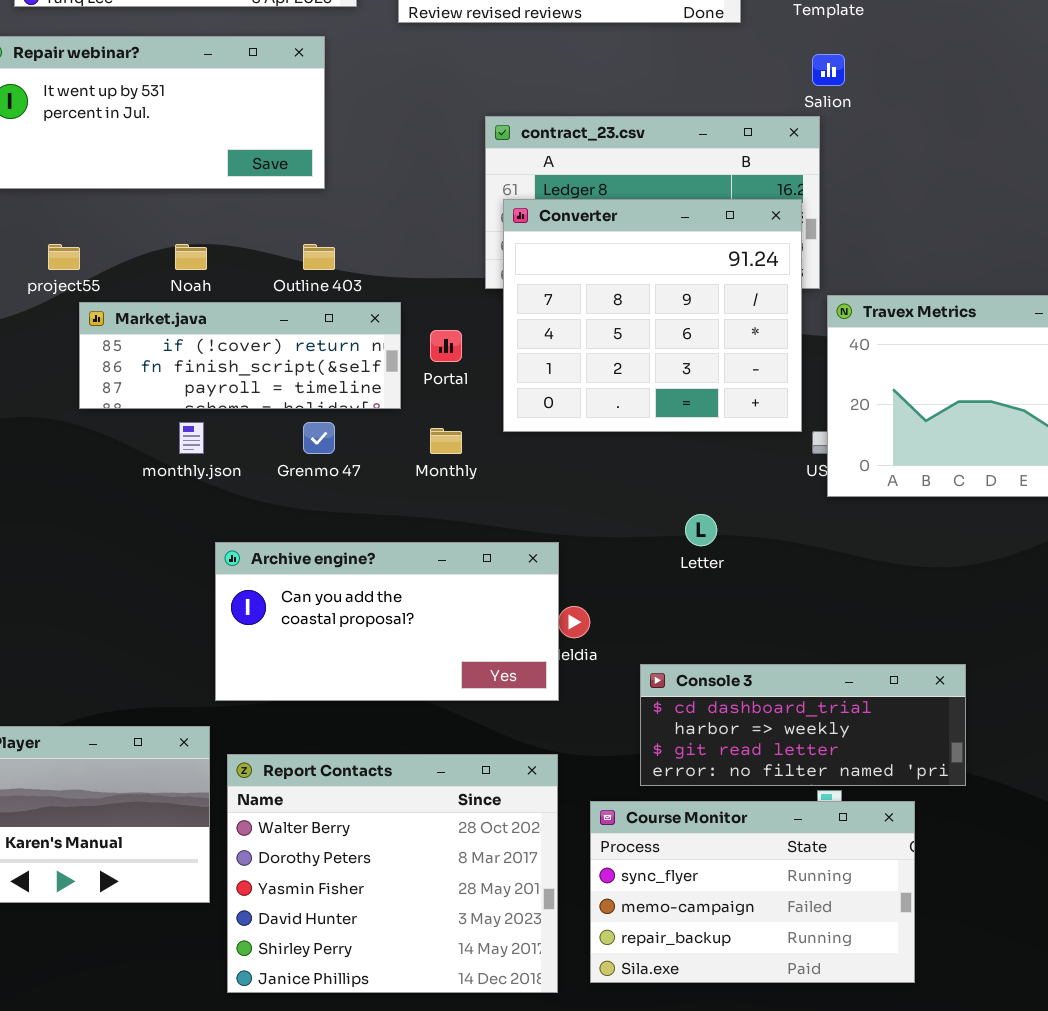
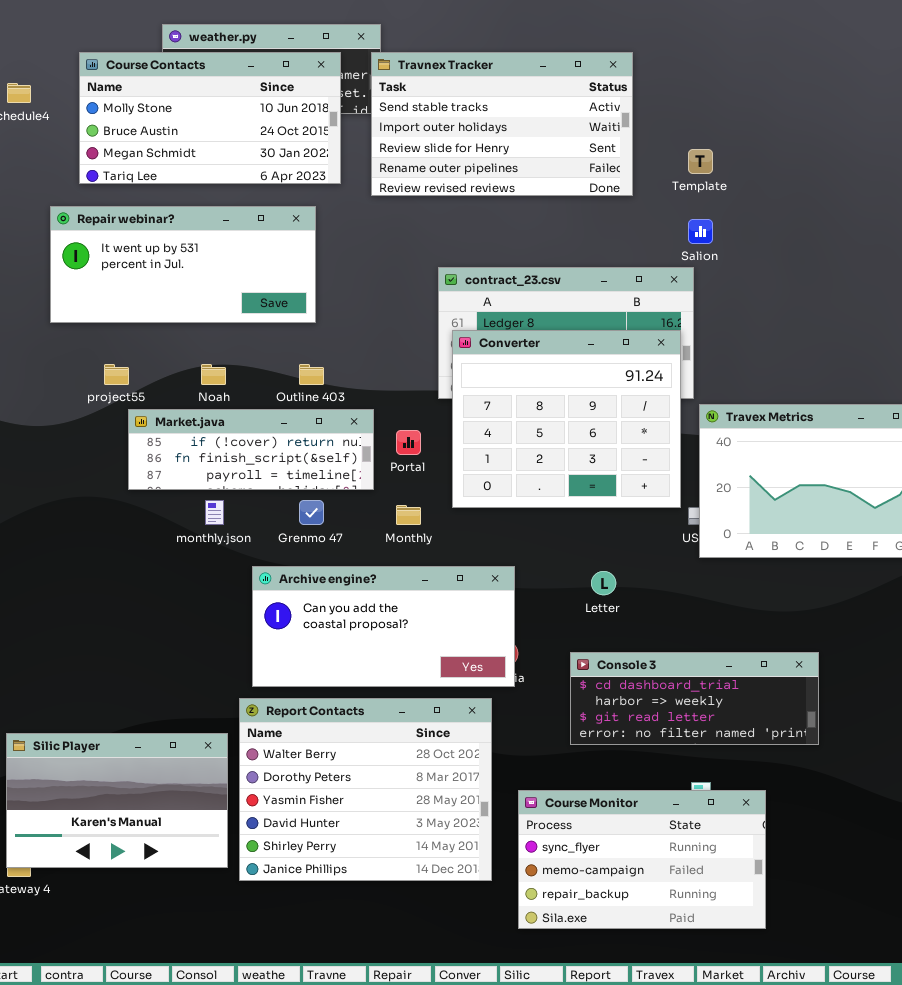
Archive engine?: [215,542,559,701] -> [252,566,515,687], moved
Console 3: [640,664,966,786] -> [570,652,819,745], moved
Report Contacts: [227,754,558,993] -> [239,698,492,881], moved

